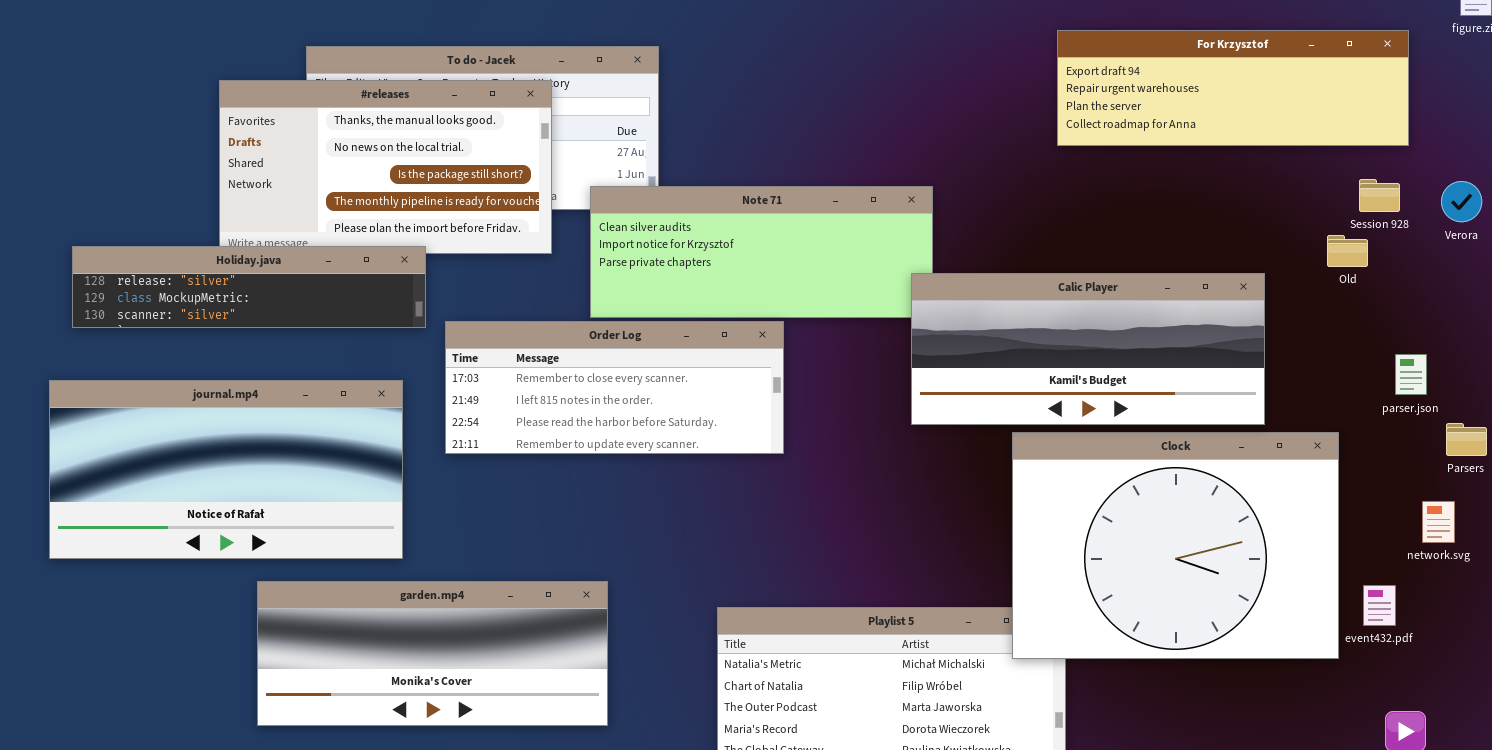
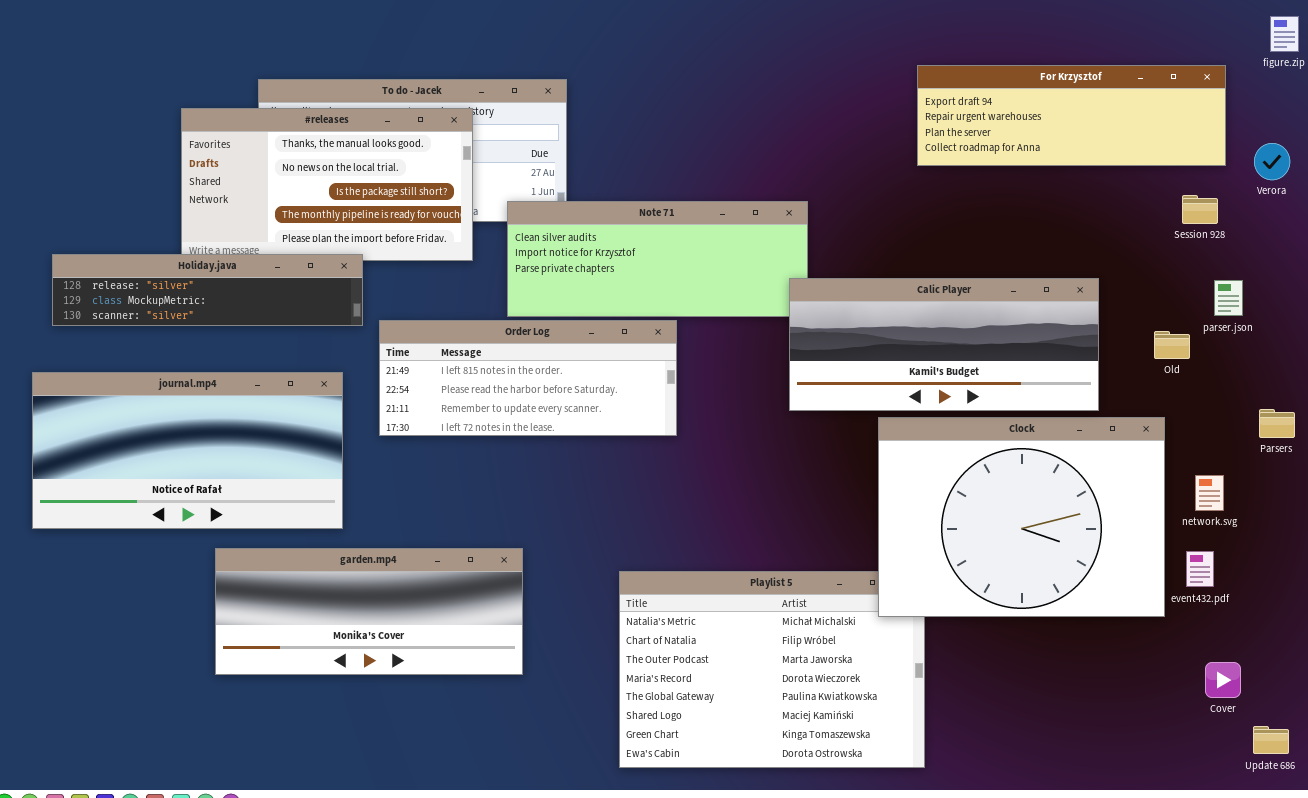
Verora: [1441,181,1482,222] -> [1254,143,1290,180], moved
Old: [1327,235,1368,267] -> [1154,331,1190,359], moved
Order Log: [445,321,784,454] -> [379,320,677,436], scrolled down 1 row
parser.json: [1395,354,1427,395] -> [1214,280,1243,316], moved
network.svg: [1422,501,1455,543] -> [1195,475,1224,511], moved

